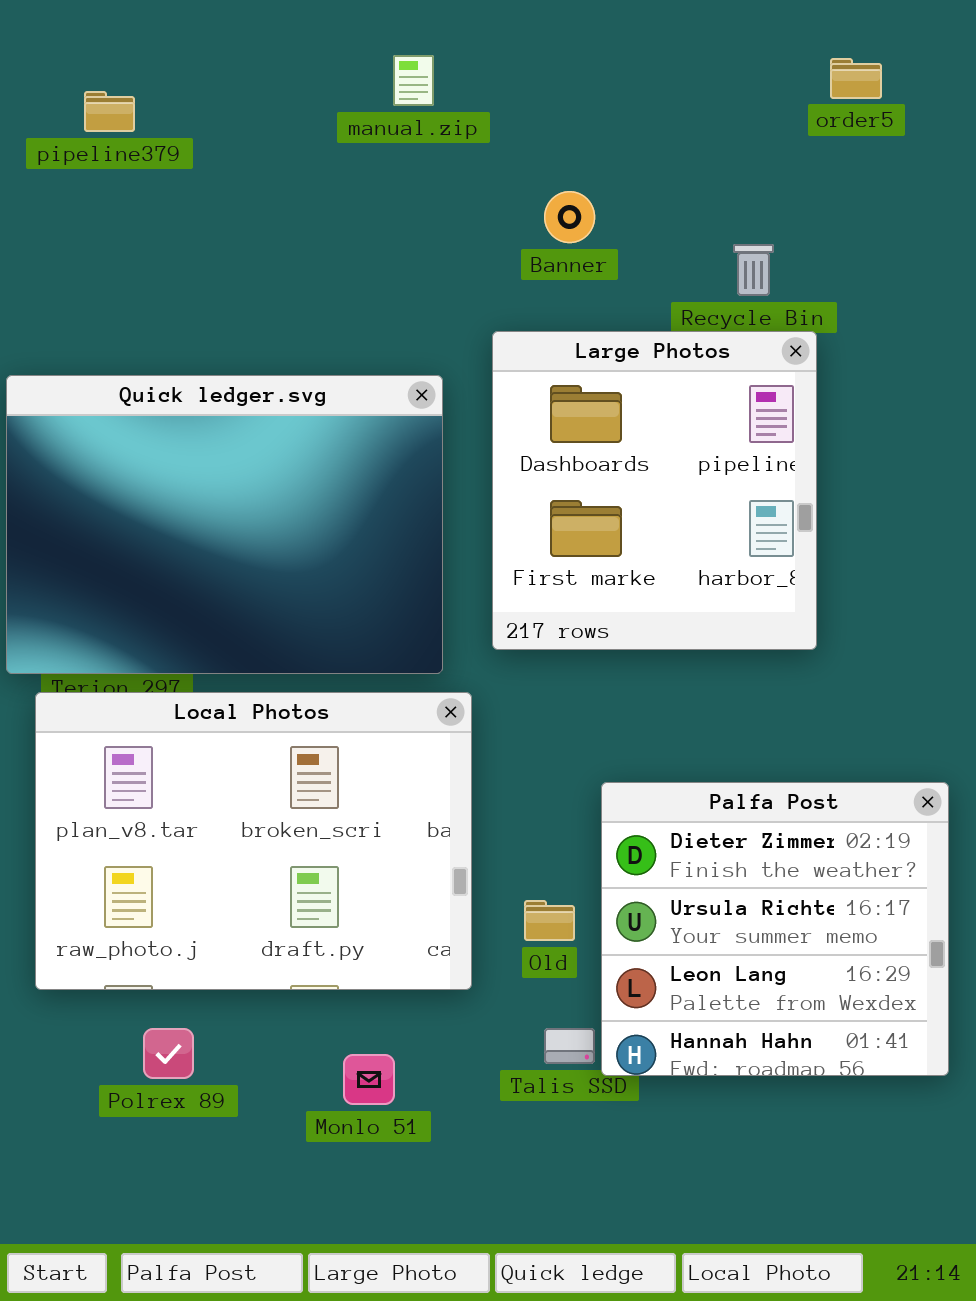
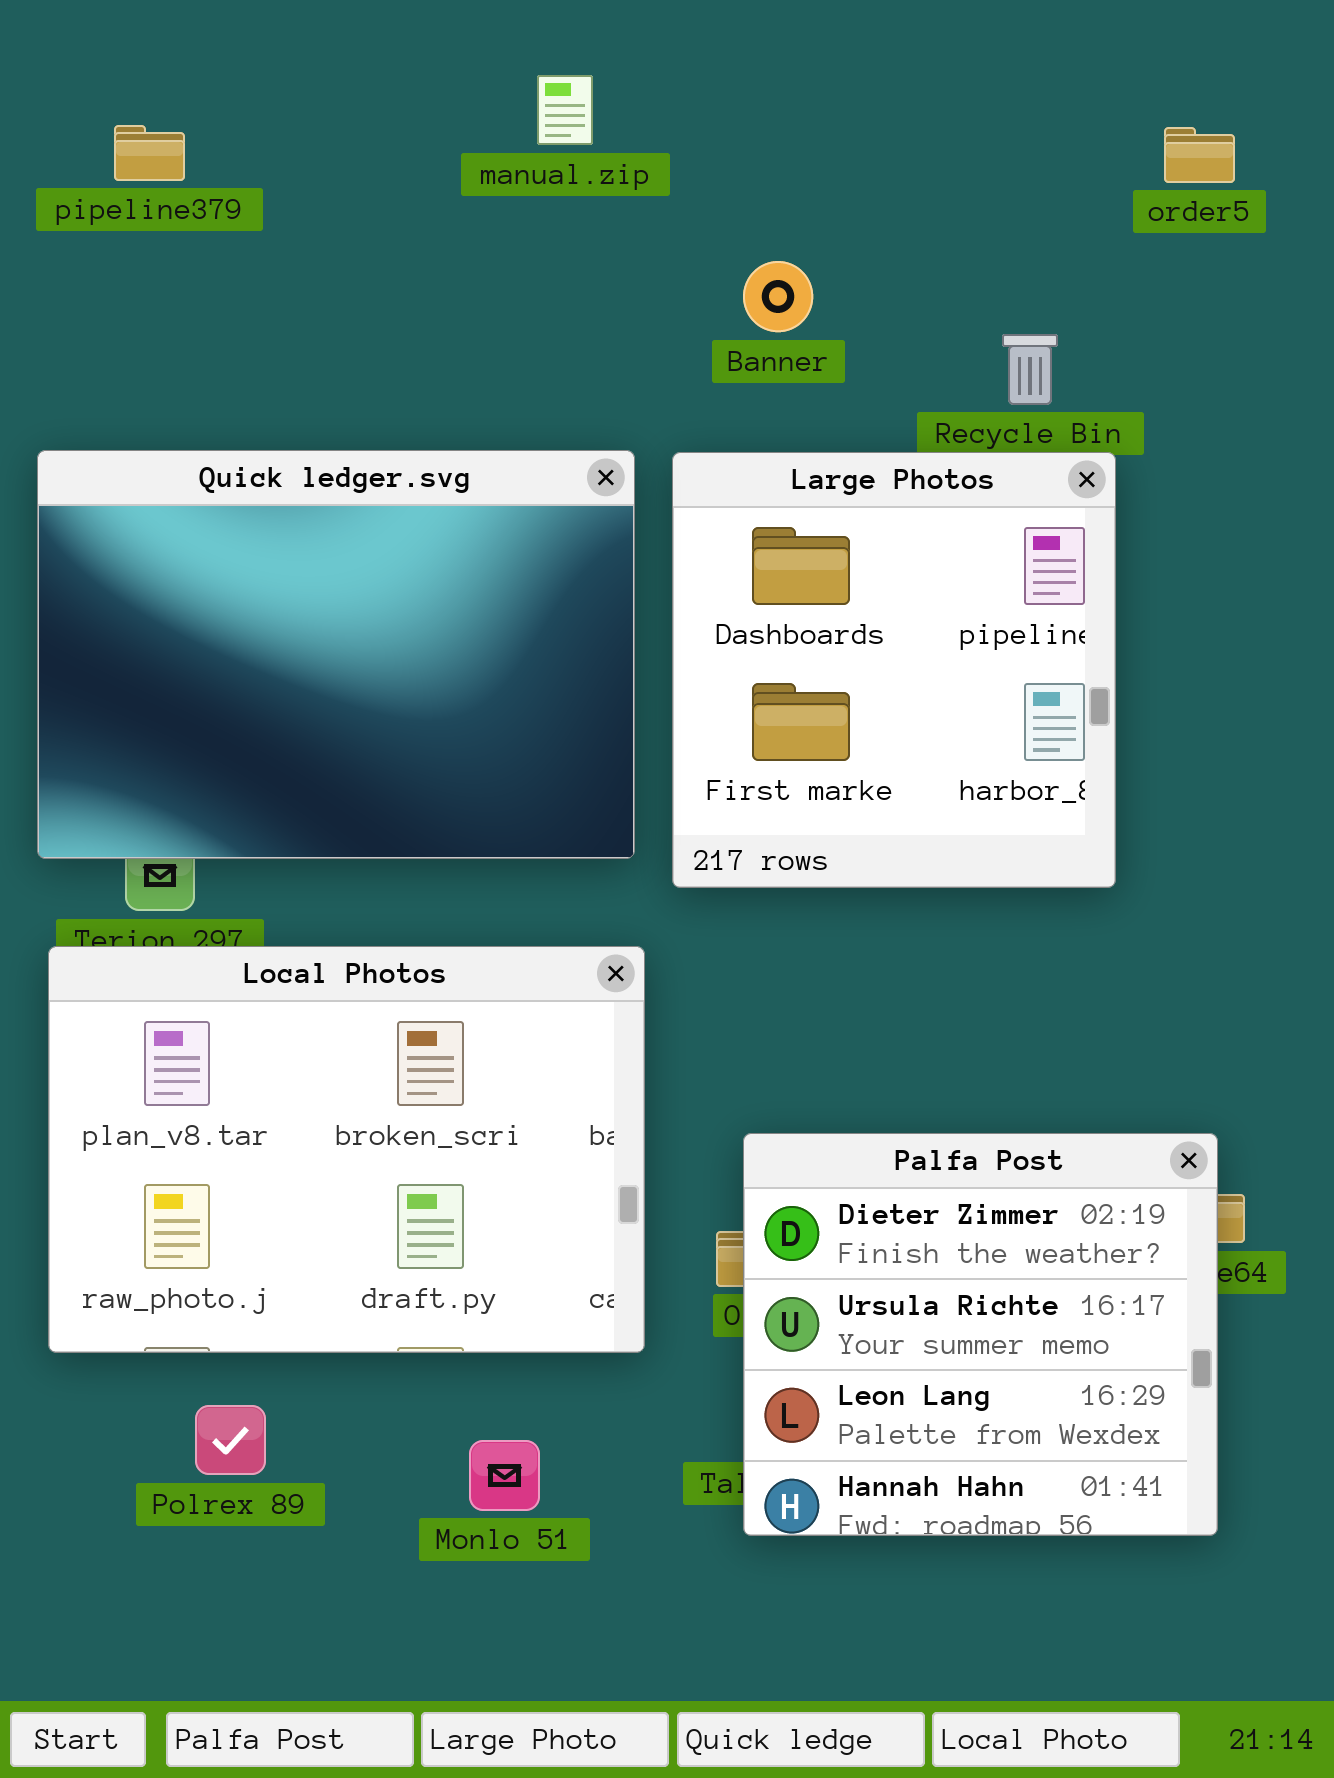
order5: [830,58,882,99] -> [1164,127,1235,183], moved
Quick ledger.svg: [6,375,443,674] -> [37,450,635,859], moved
Palfa Post: [601,782,949,1076] -> [743,1133,1218,1536], moved

